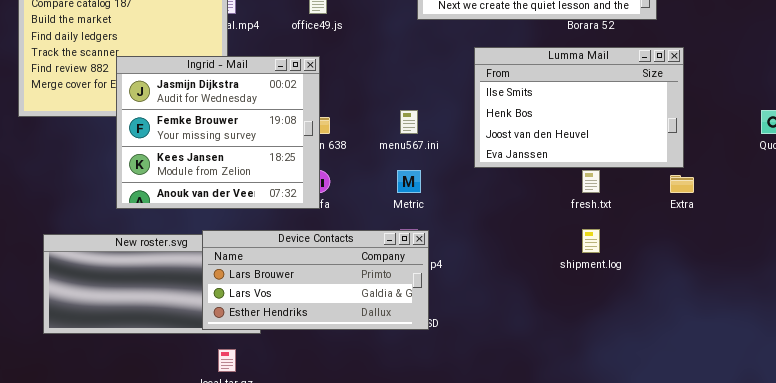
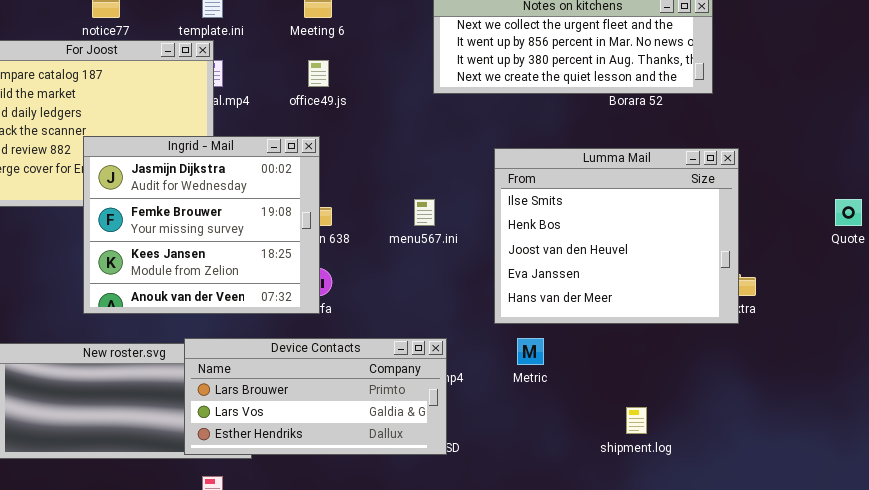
Lumma Mail: [474,47,684,168] -> [494,148,739,324], moved, resized
Metric: [397,170,421,193] -> [517,338,544,365], moved
shipment.log: [582,229,600,253] -> [626,407,647,434], moved

